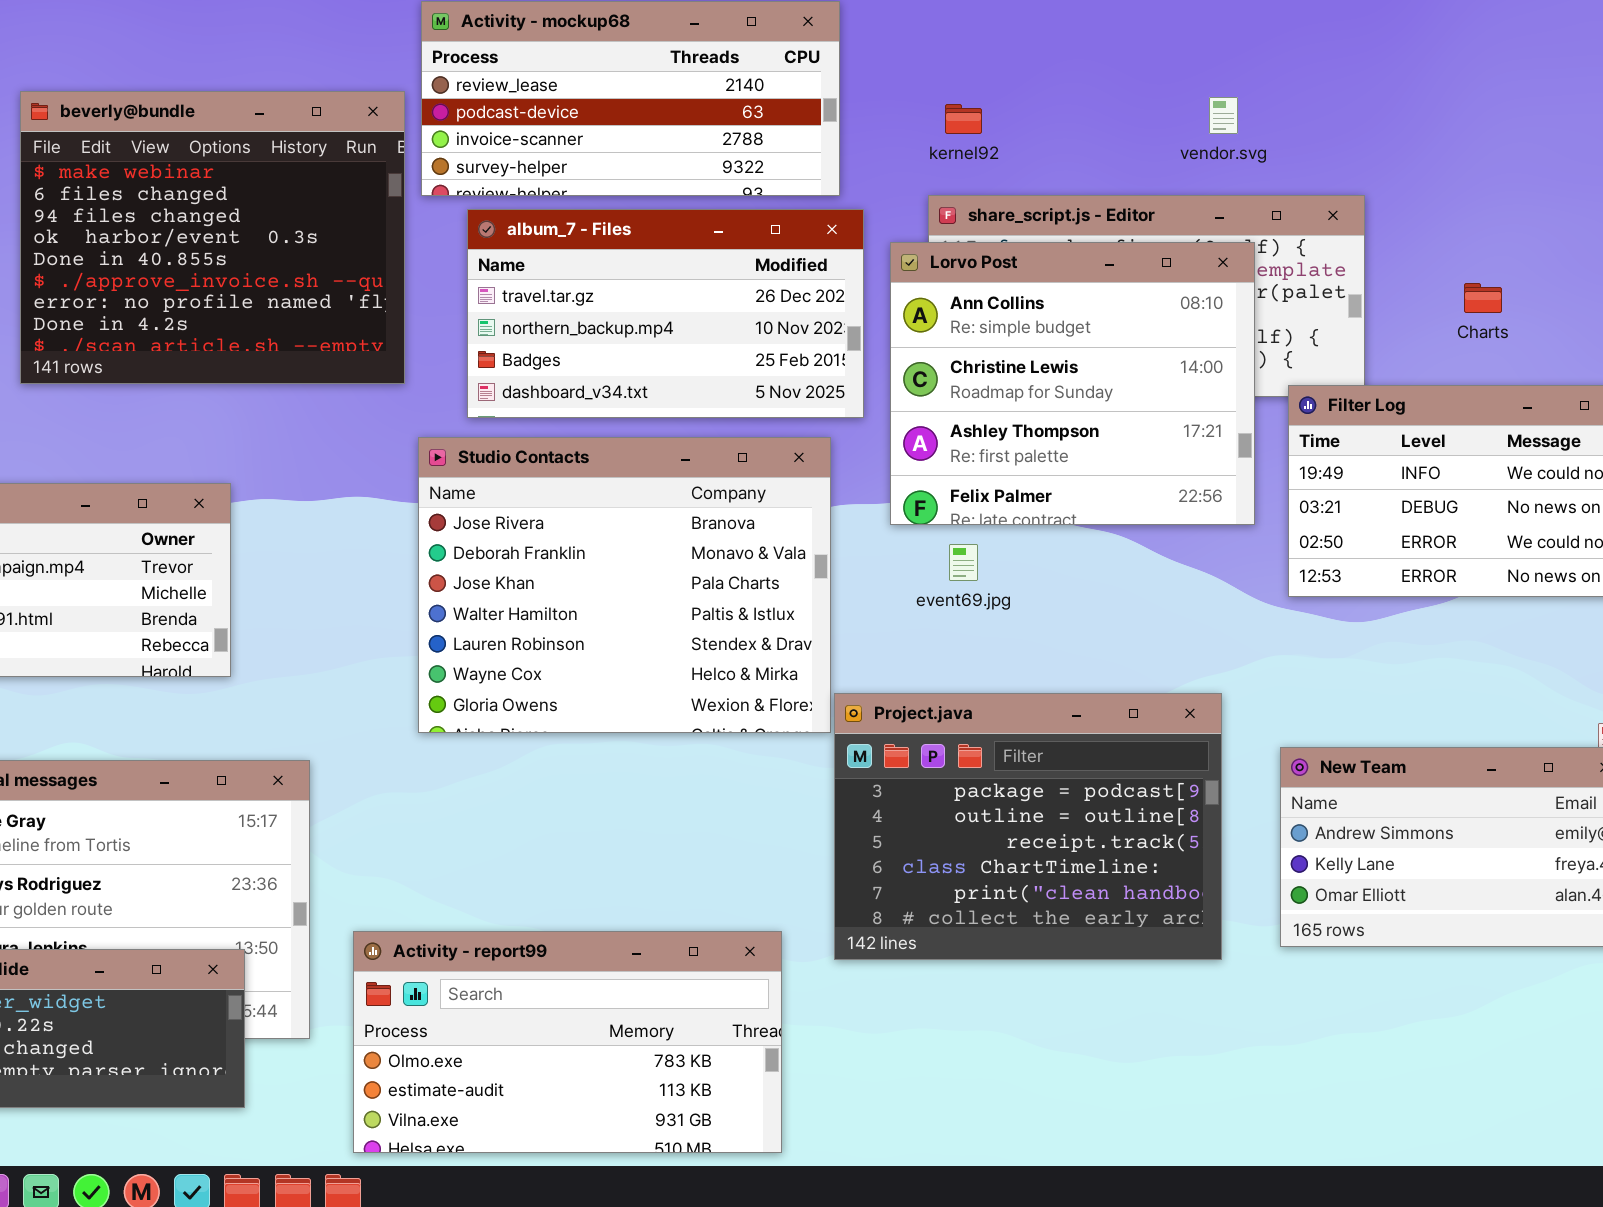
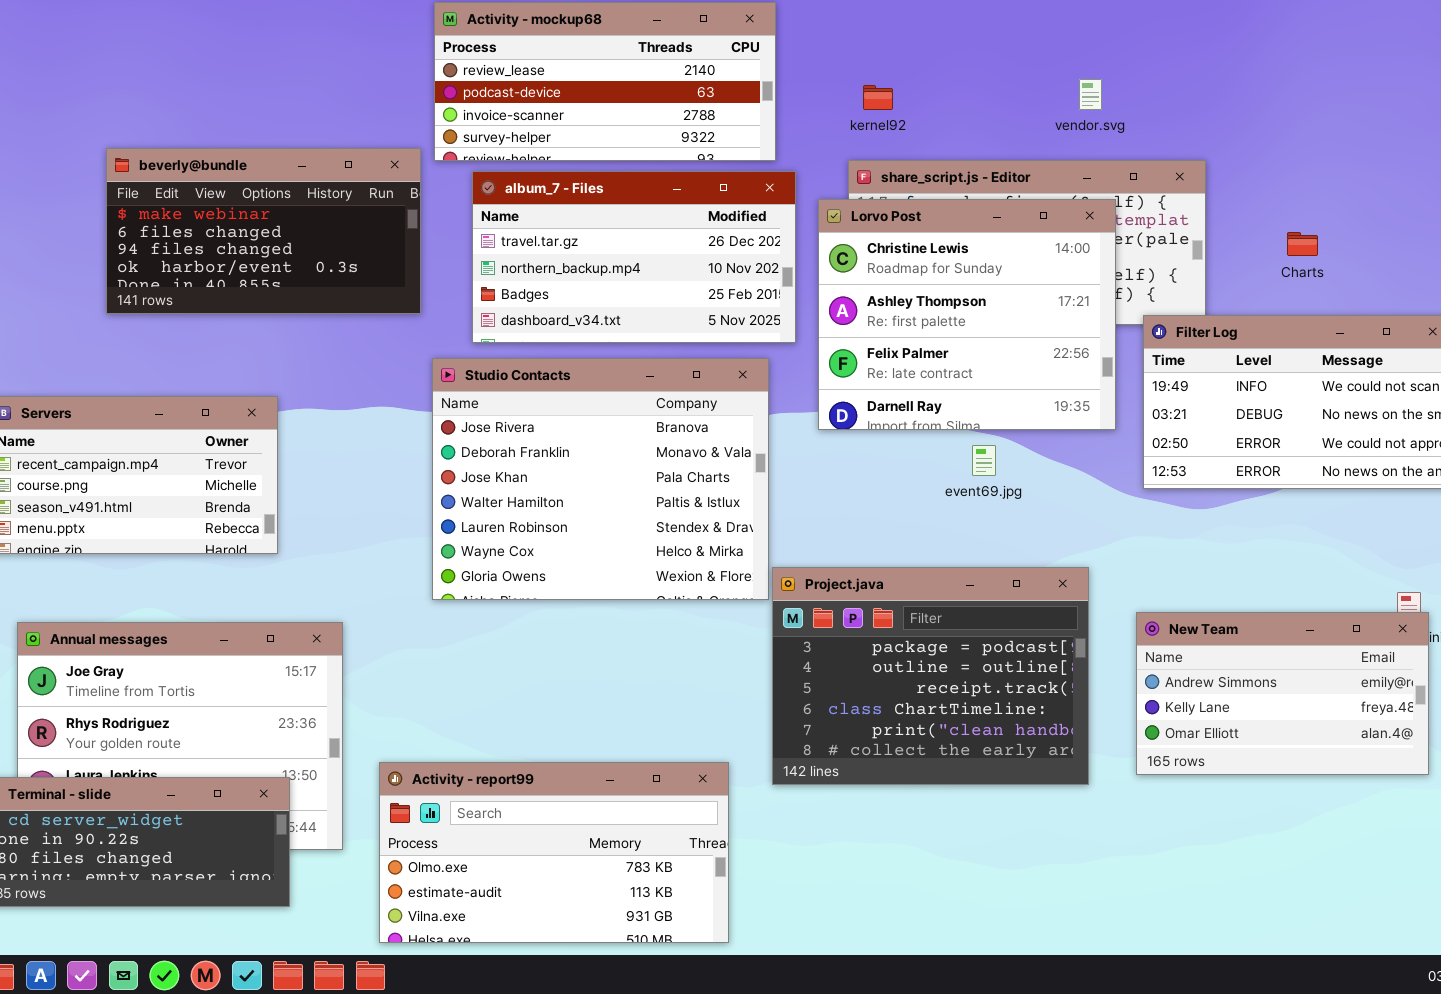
beverly@bundle: [20,91,405,384] -> [106,148,421,314], resized
Lorvo Post: [890,242,1255,525] -> [818,199,1116,430], scrolled down 1 row
event69.jpg: [949,544,978,581] -> [972,445,996,476], moved

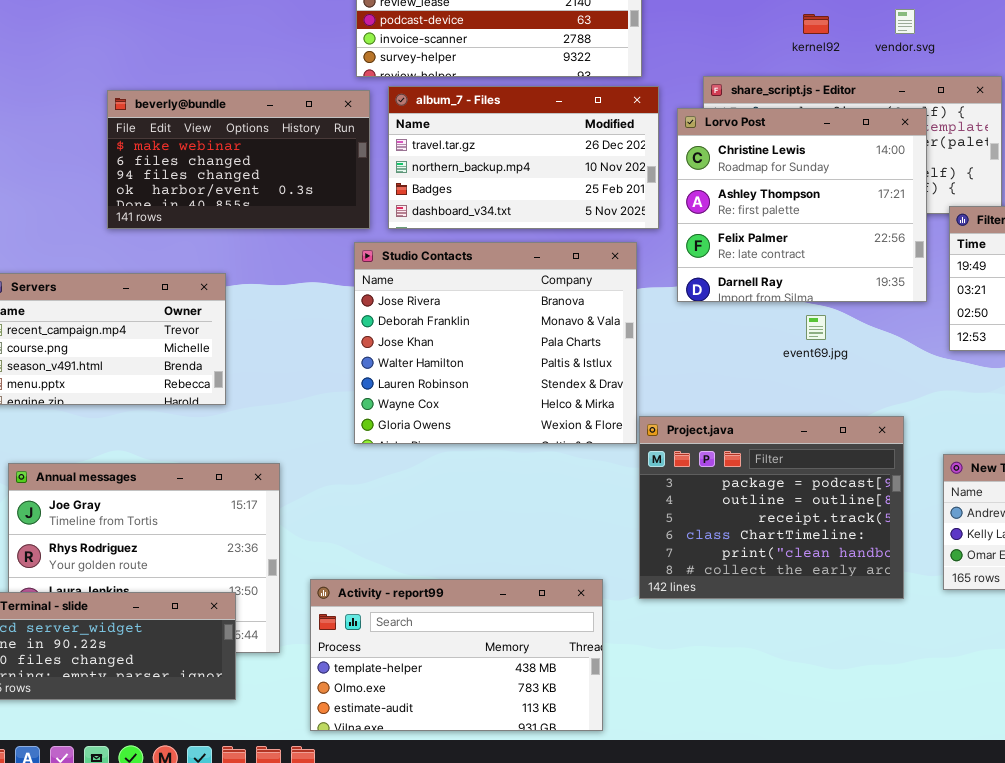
kernel92: [863,85,893,110] -> [803,14,829,34], moved
beverly@bundle: [106,148,421,314] -> [107,90,370,229], moved
Activity - report99: [379,762,729,943] -> [310,579,603,731], scrolled up 1 row

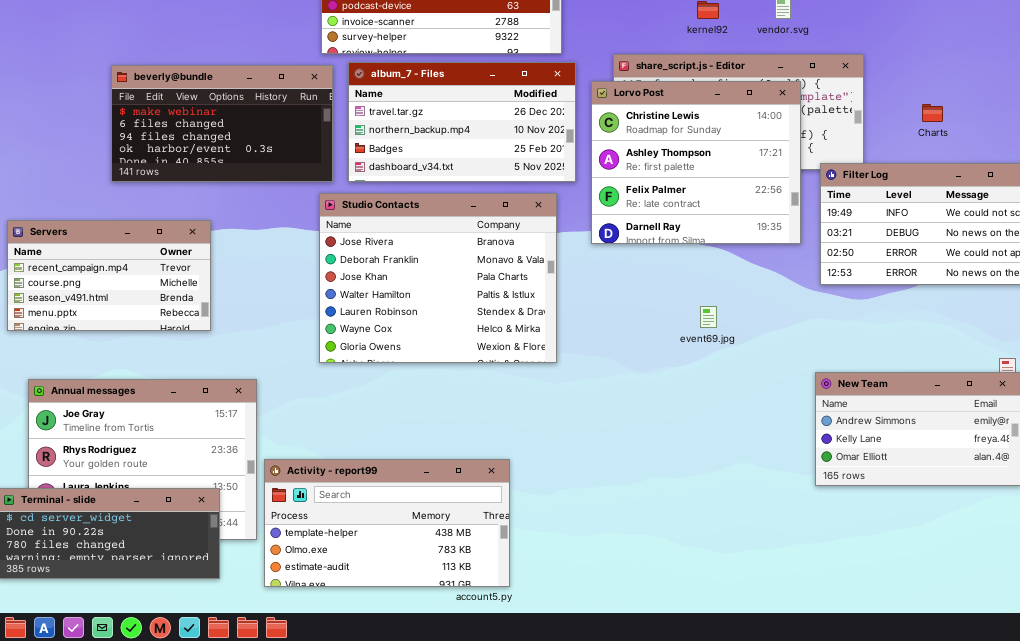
event69.jpg: [806,315,826,340] -> [700,306,717,328], moved
Project.java: [639,416,904,599] -> none, closed
Activity - report99: [310,579,603,731] -> [264,459,510,587], moved

